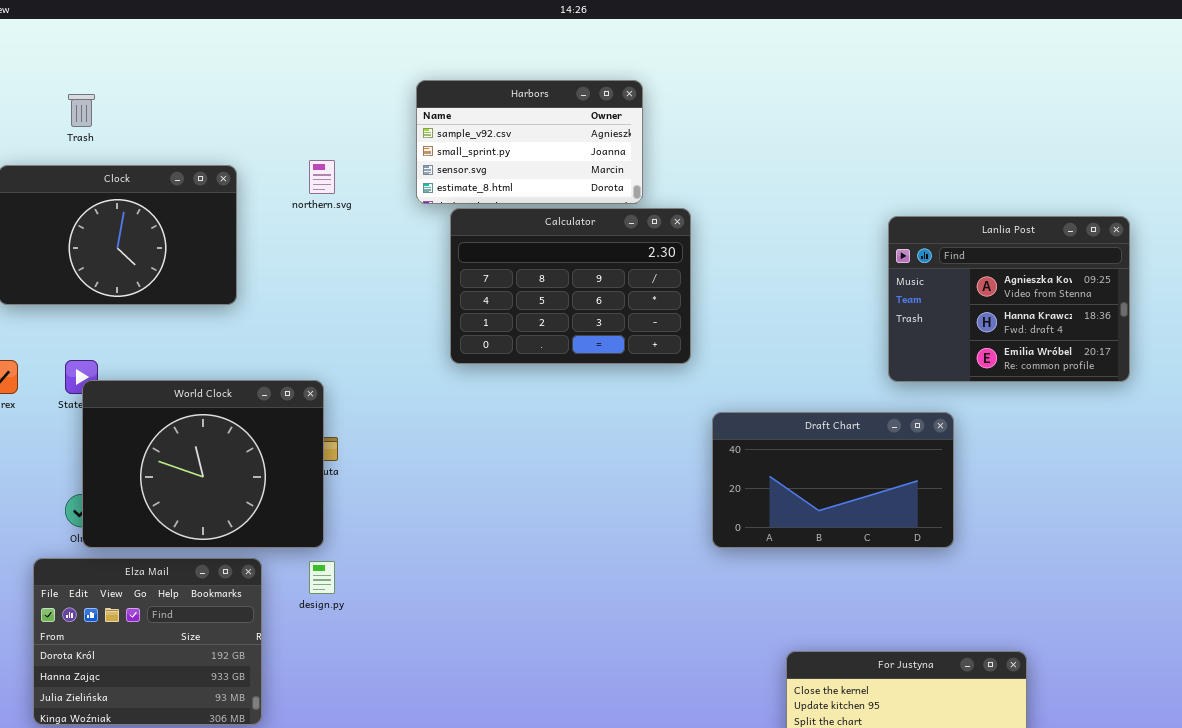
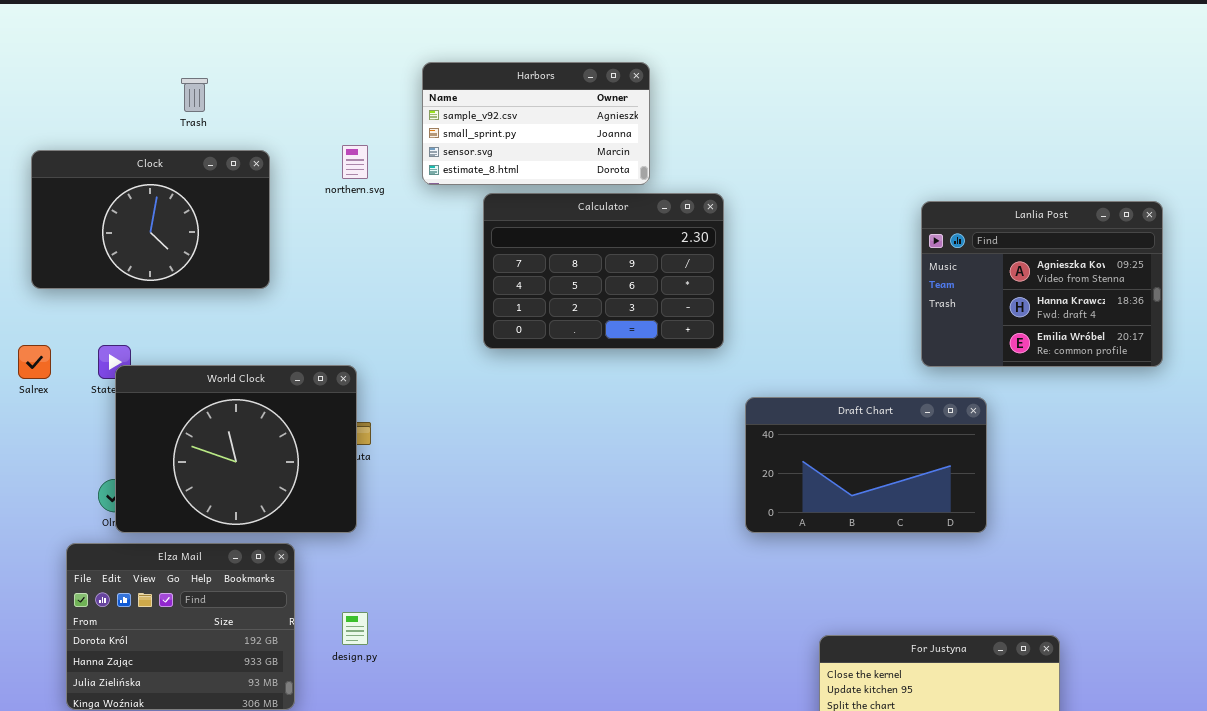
Harbors: [416,80,643,204] -> [422,62,650,185], moved
Trash: [68,94,95,127] -> [181,78,208,112], moved
design.py: [309,561,335,594] -> [342,612,368,645], moved

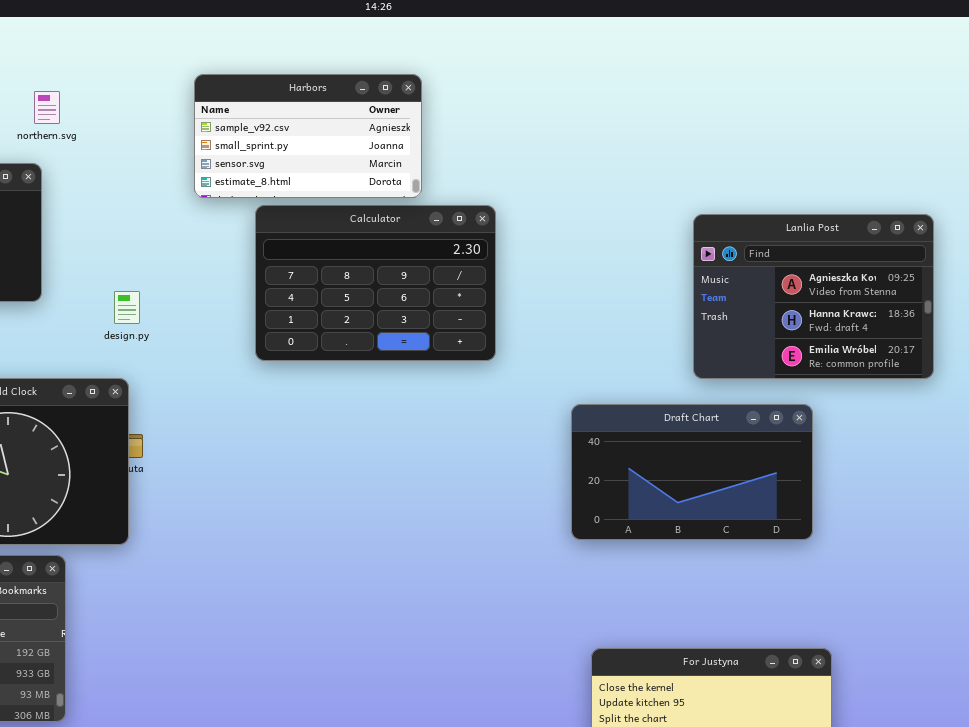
northern.svg: [342,145,368,179] -> [34,91,60,124], moved
Draft Chart: [745,397,987,533] -> [571,404,813,540], moved
design.py: [342,612,368,645] -> [114,291,140,324], moved

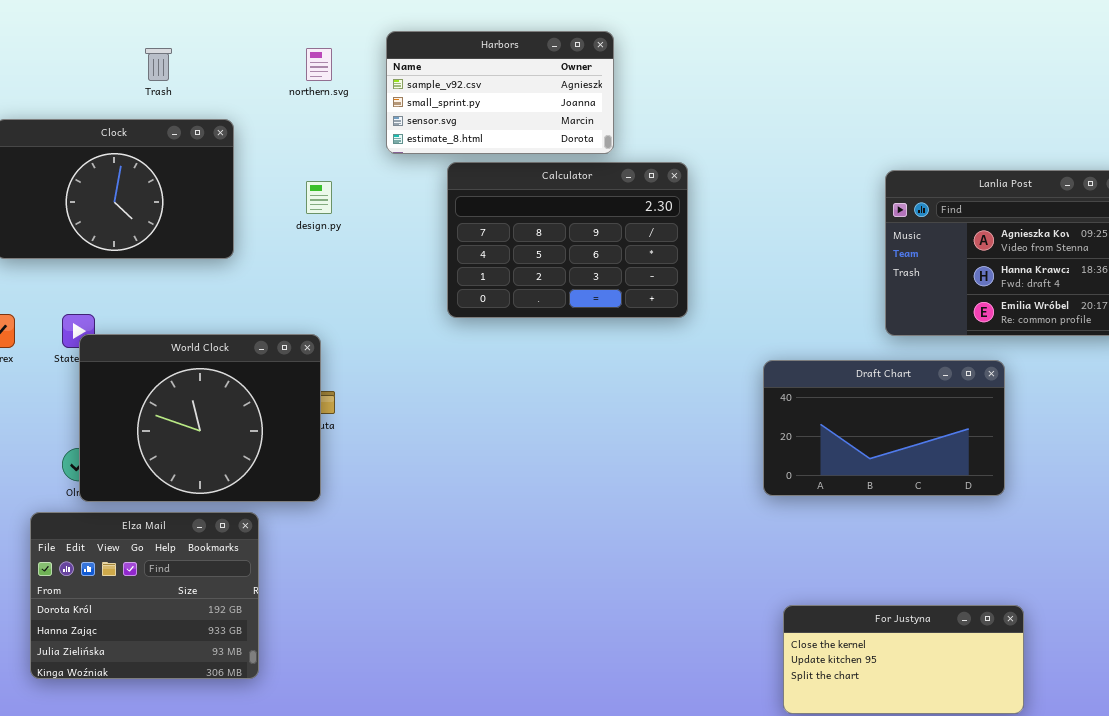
northern.svg: [34,91,60,124] -> [306,48,332,81], moved
design.py: [114,291,140,324] -> [306,181,332,214], moved

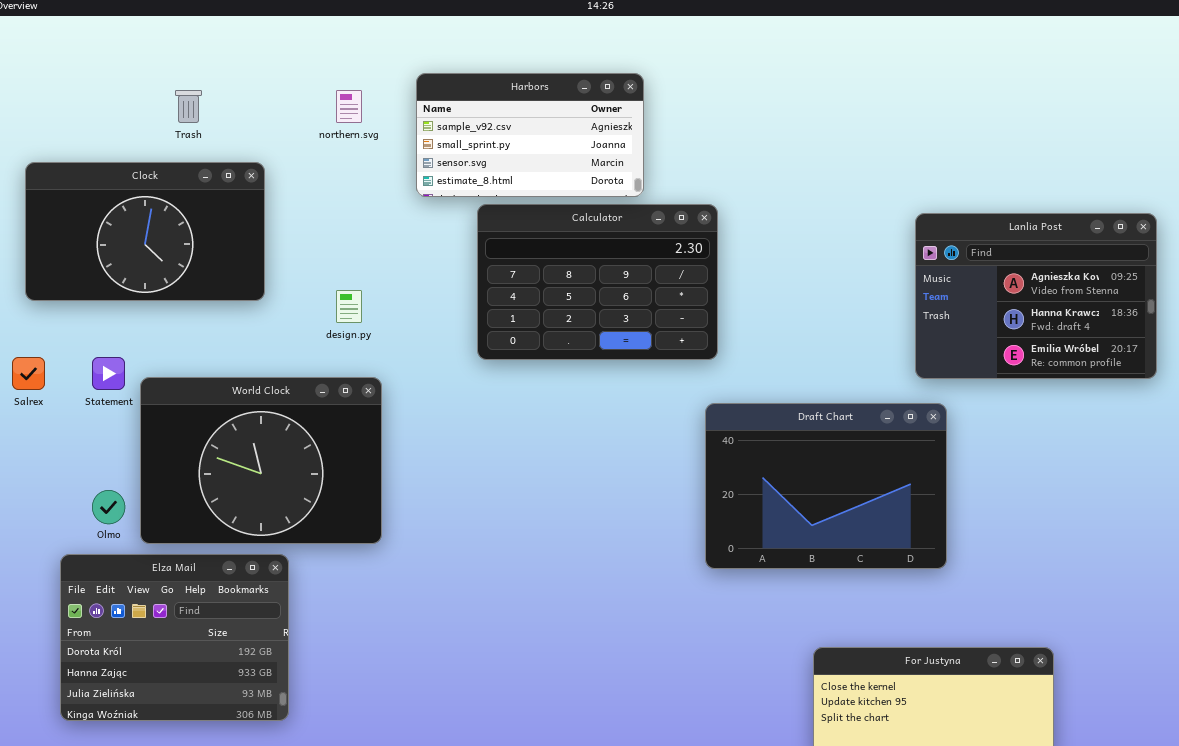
design.py: [306,181,332,214] -> [336,290,362,323], moved
World Clock: [79,334,321,502] -> [140,377,382,544], moved
Draft Chart: [763,360,1005,496] -> [705,403,947,569], moved, resized

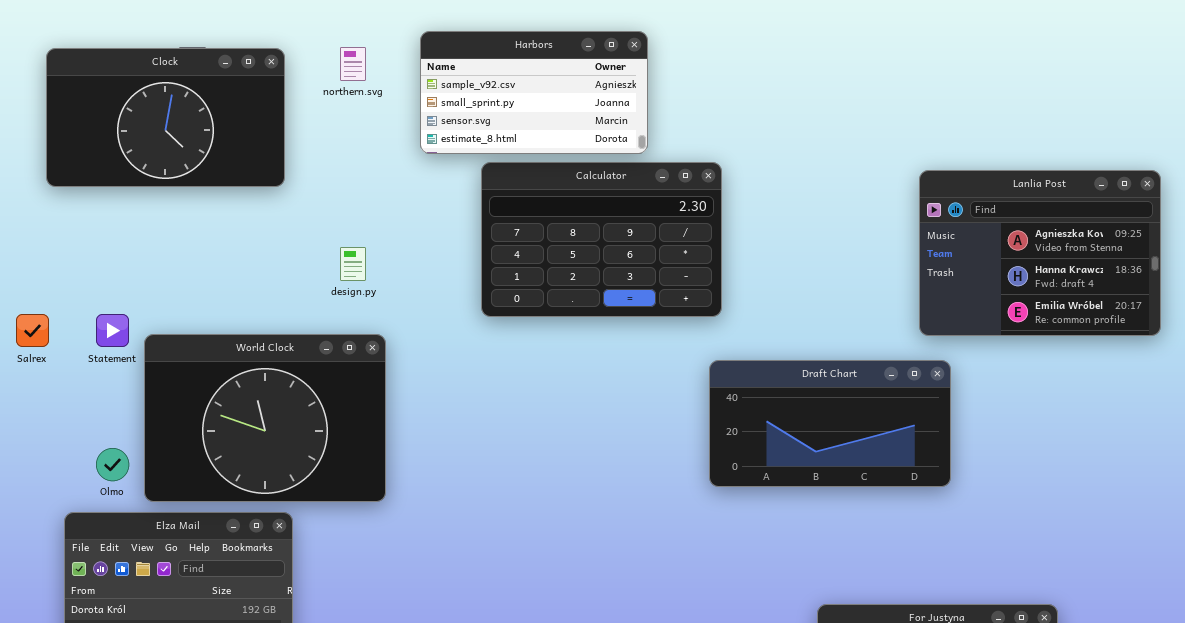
Clock: [25,162,265,301] -> [46,48,285,187], moved
Draft Chart: [705,403,947,569] -> [709,360,951,487], resized

